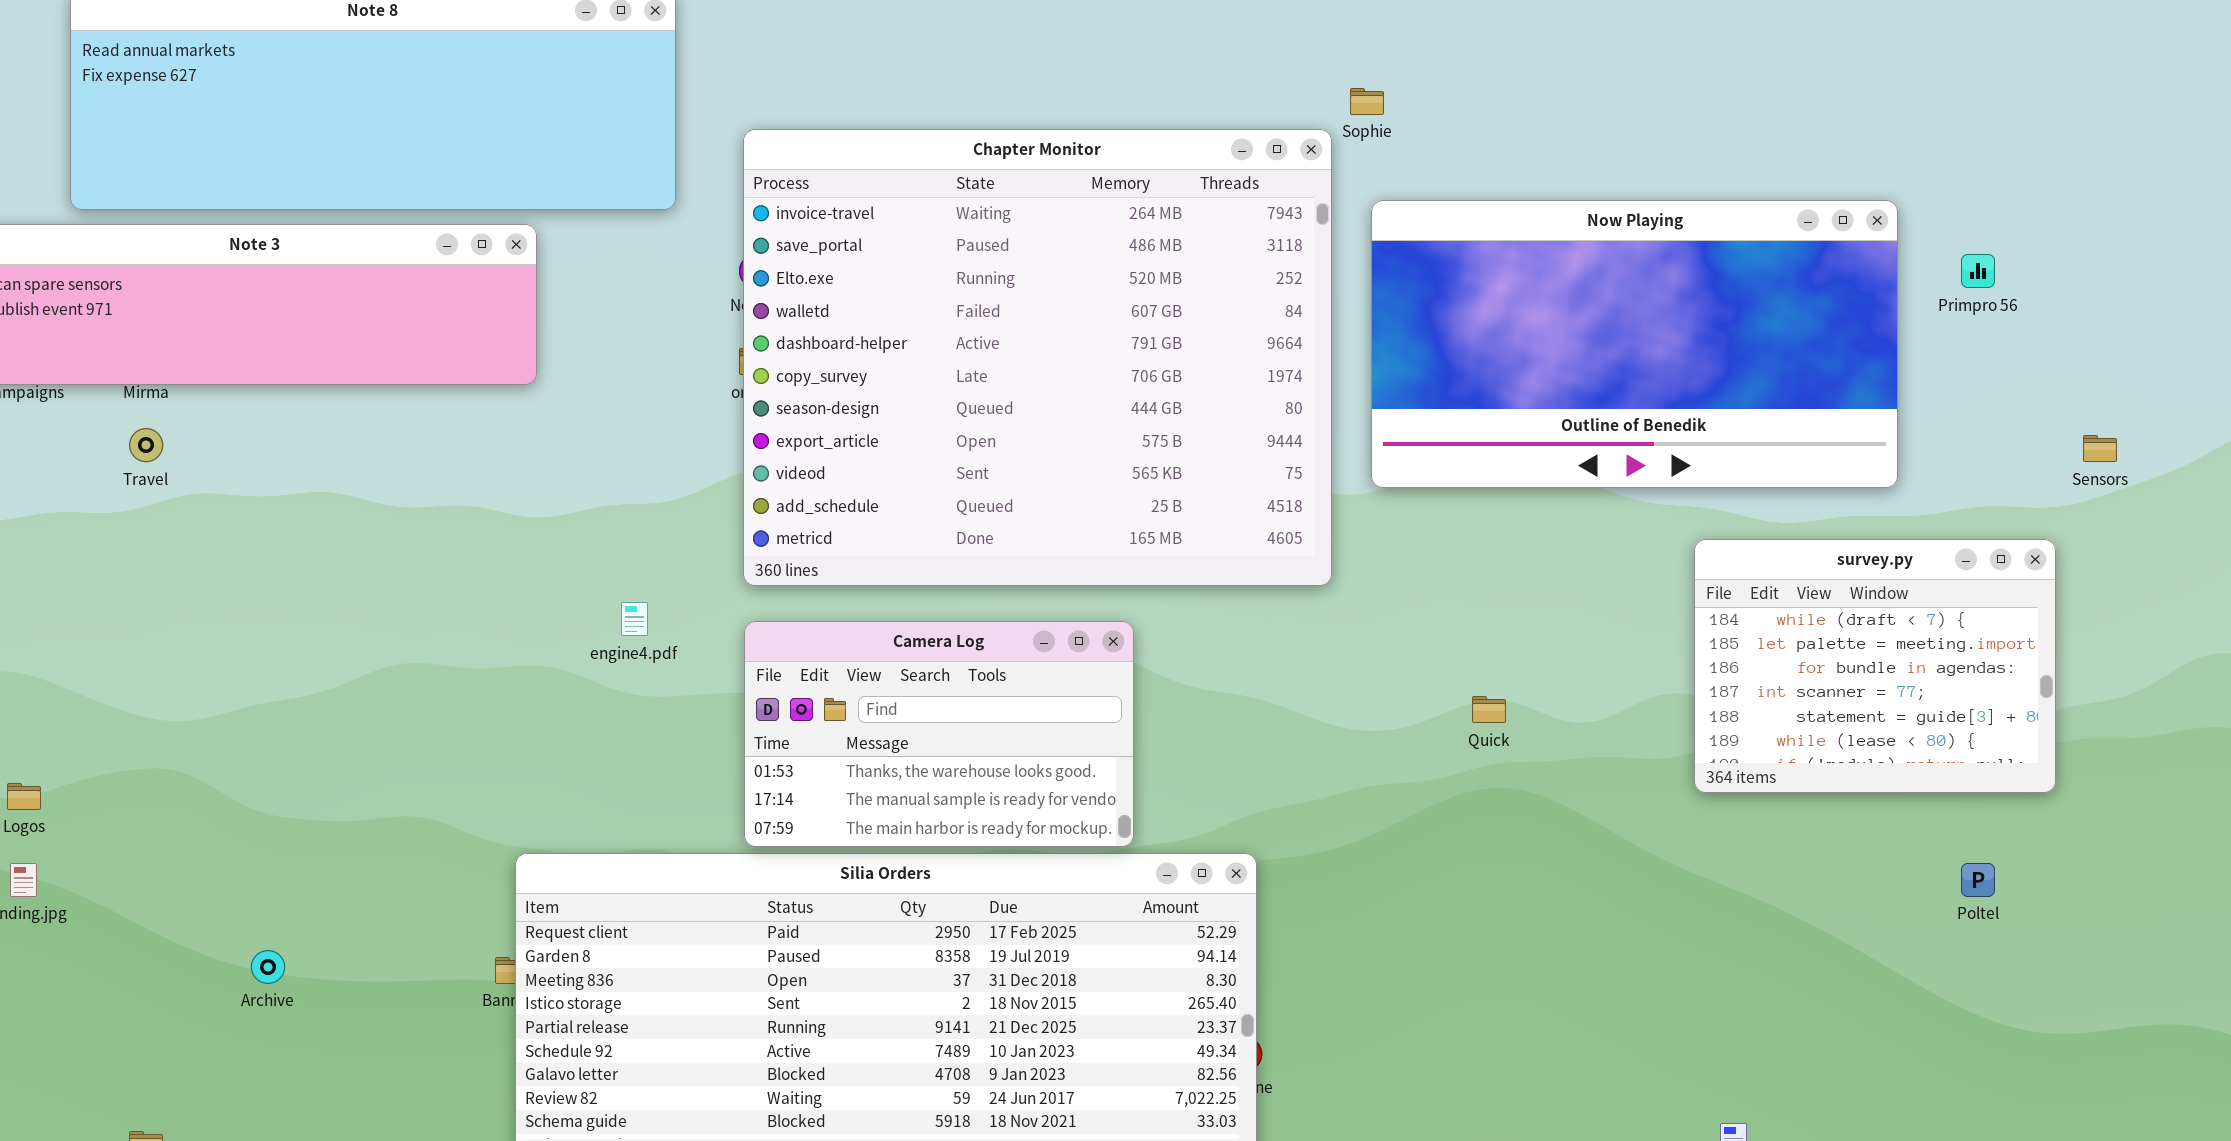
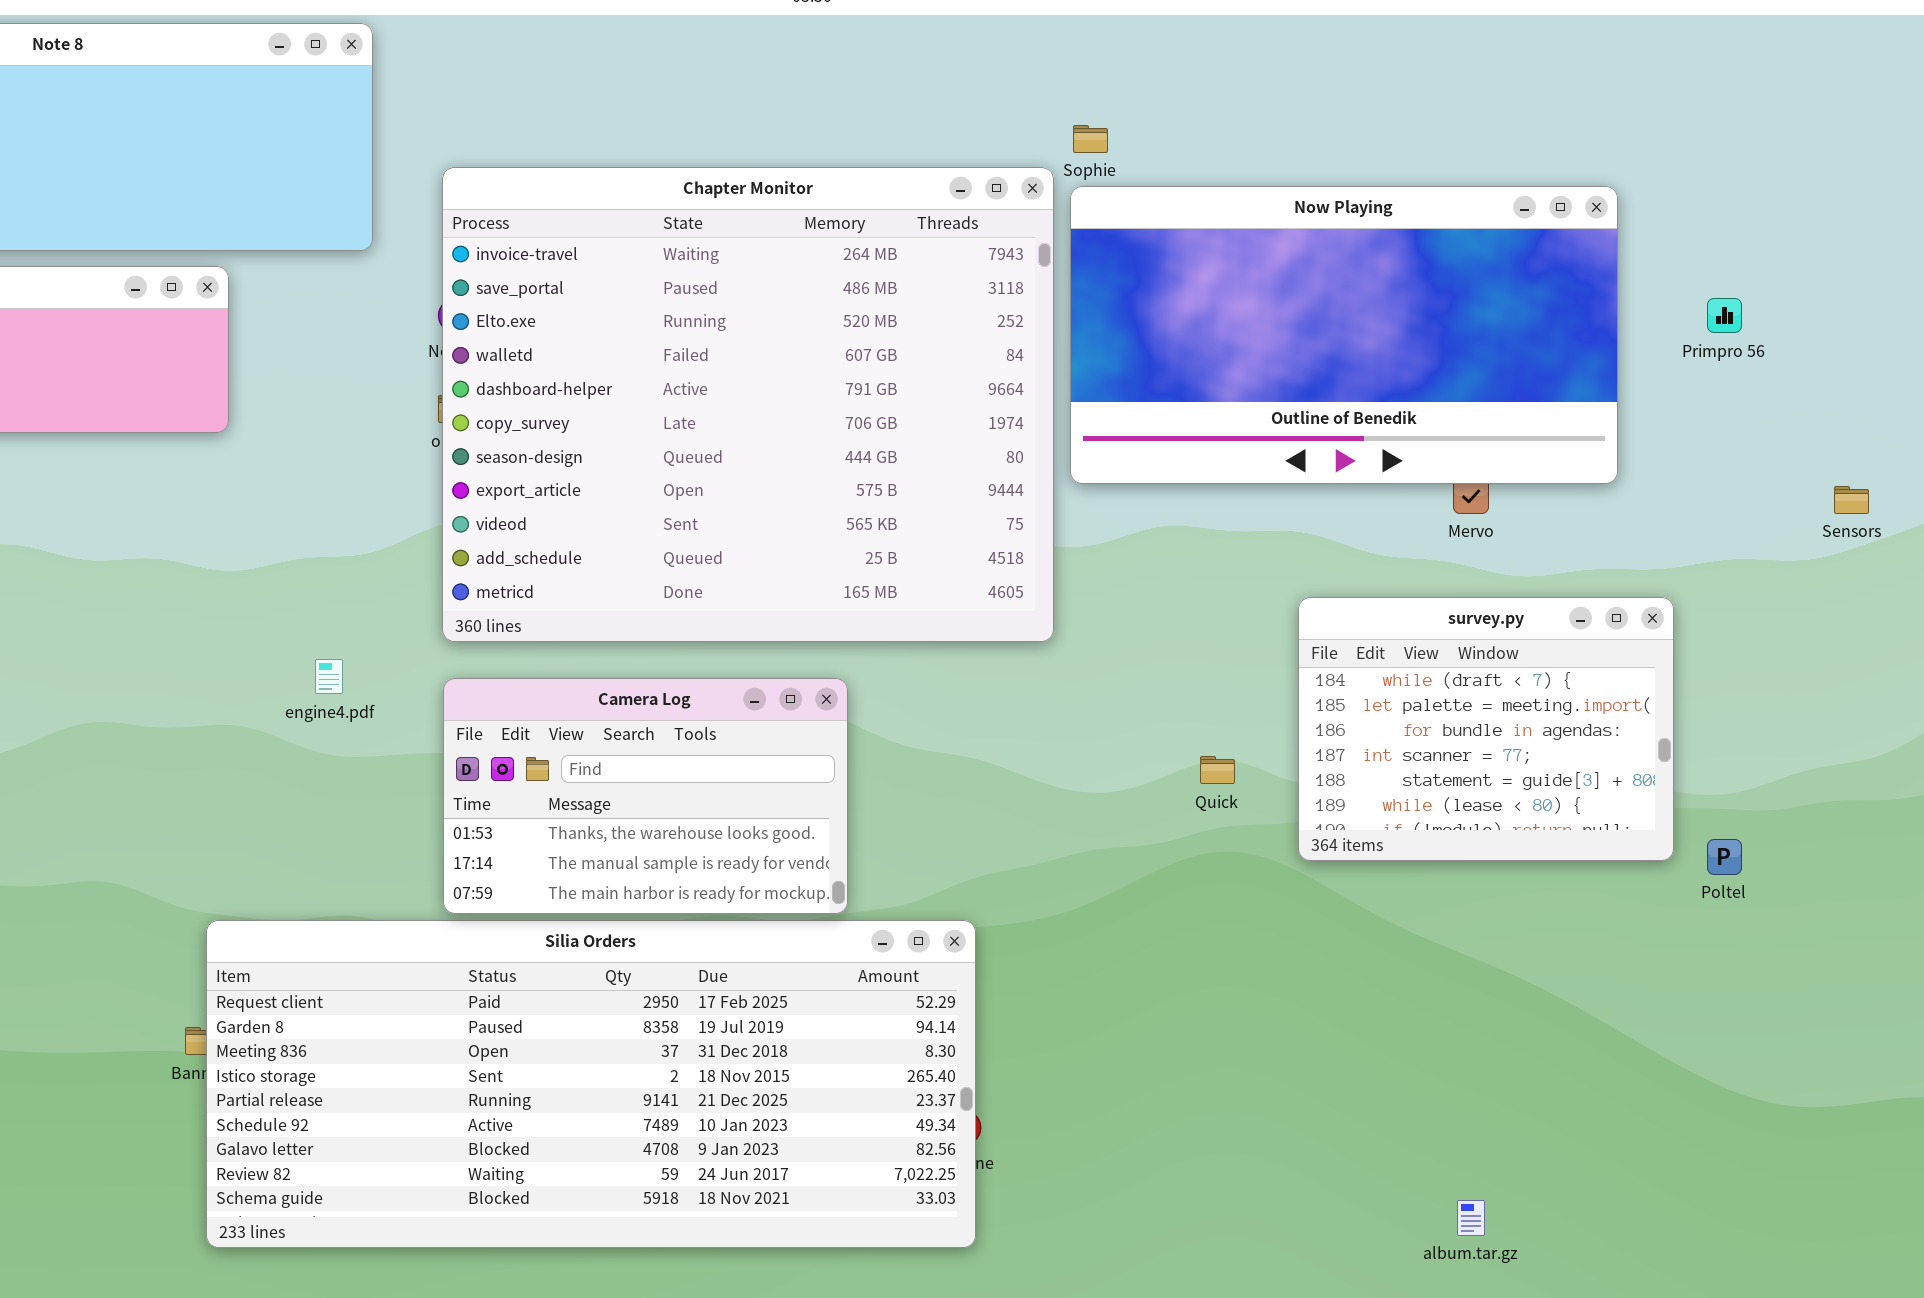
Now Playing: [1371,200,1898,488] -> [1070,186,1618,484], moved
survey.py: [1694,539,2056,793] -> [1298,597,1674,861], moved
Poltel: [1961,863,1995,897] -> [1707,839,1742,875], moved

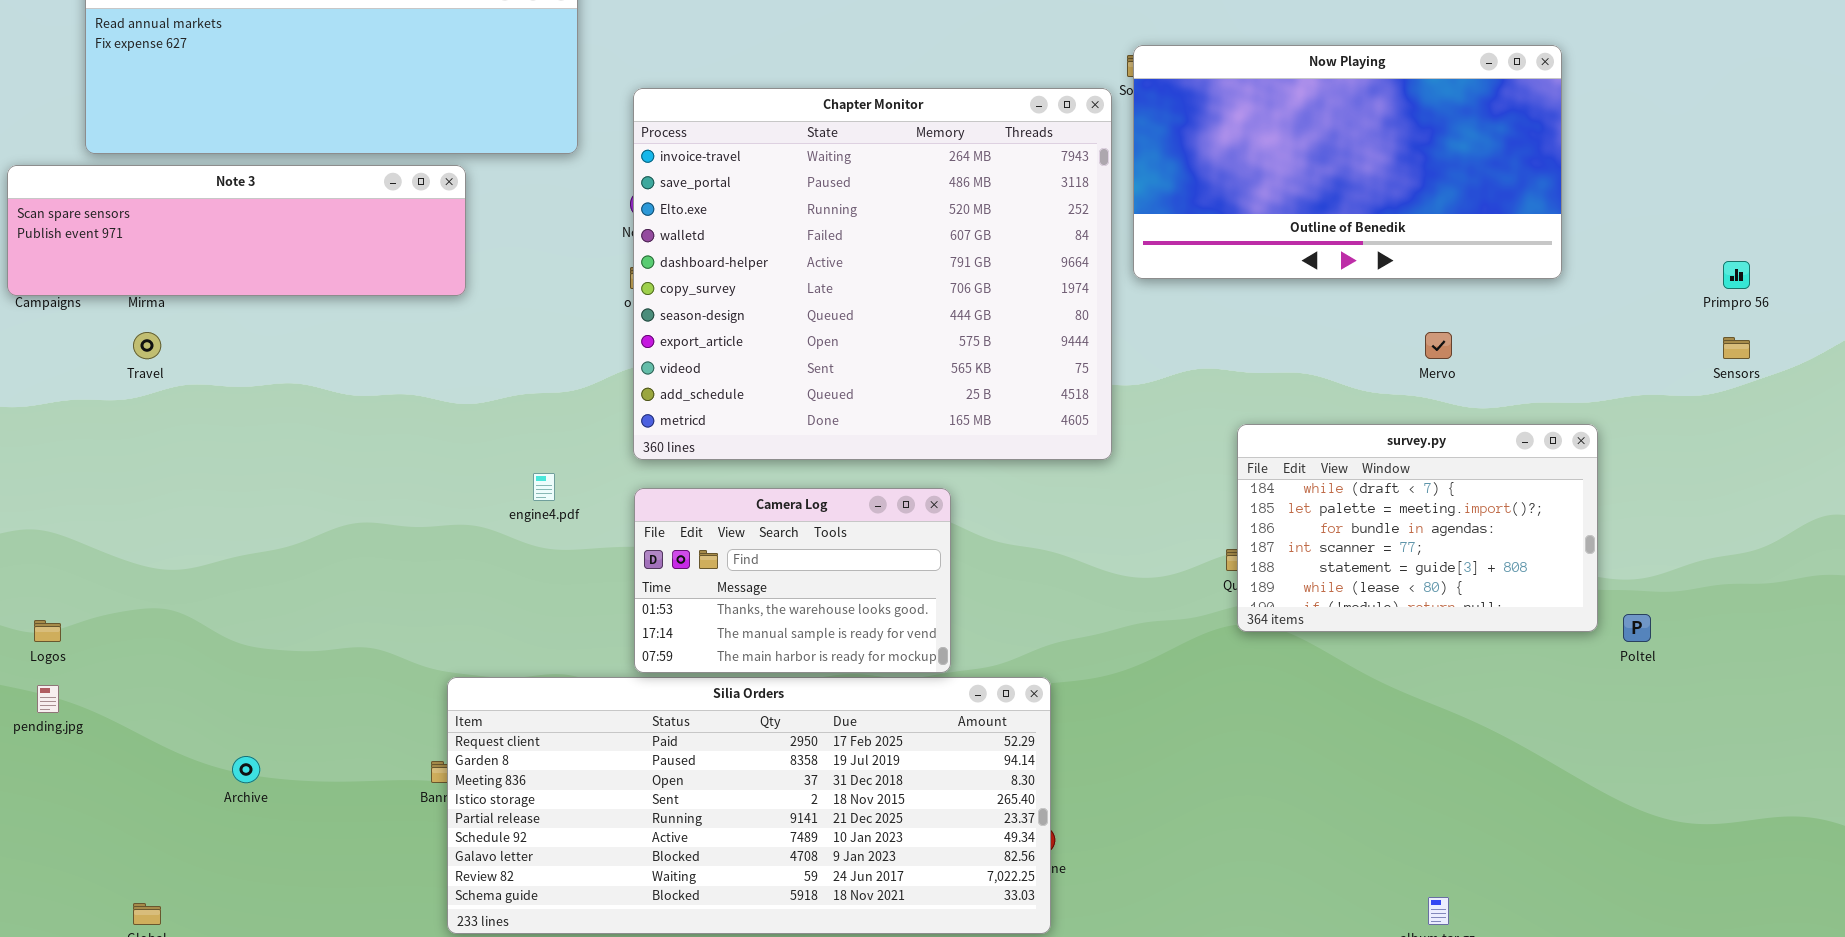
Now Playing: [1070,186,1618,484] -> [1133,45,1562,279], moved
Primpro 56: [1707,298,1742,333] -> [1723,261,1750,289], moved
survey.py: [1298,597,1674,861] -> [1237,424,1598,632], resized

